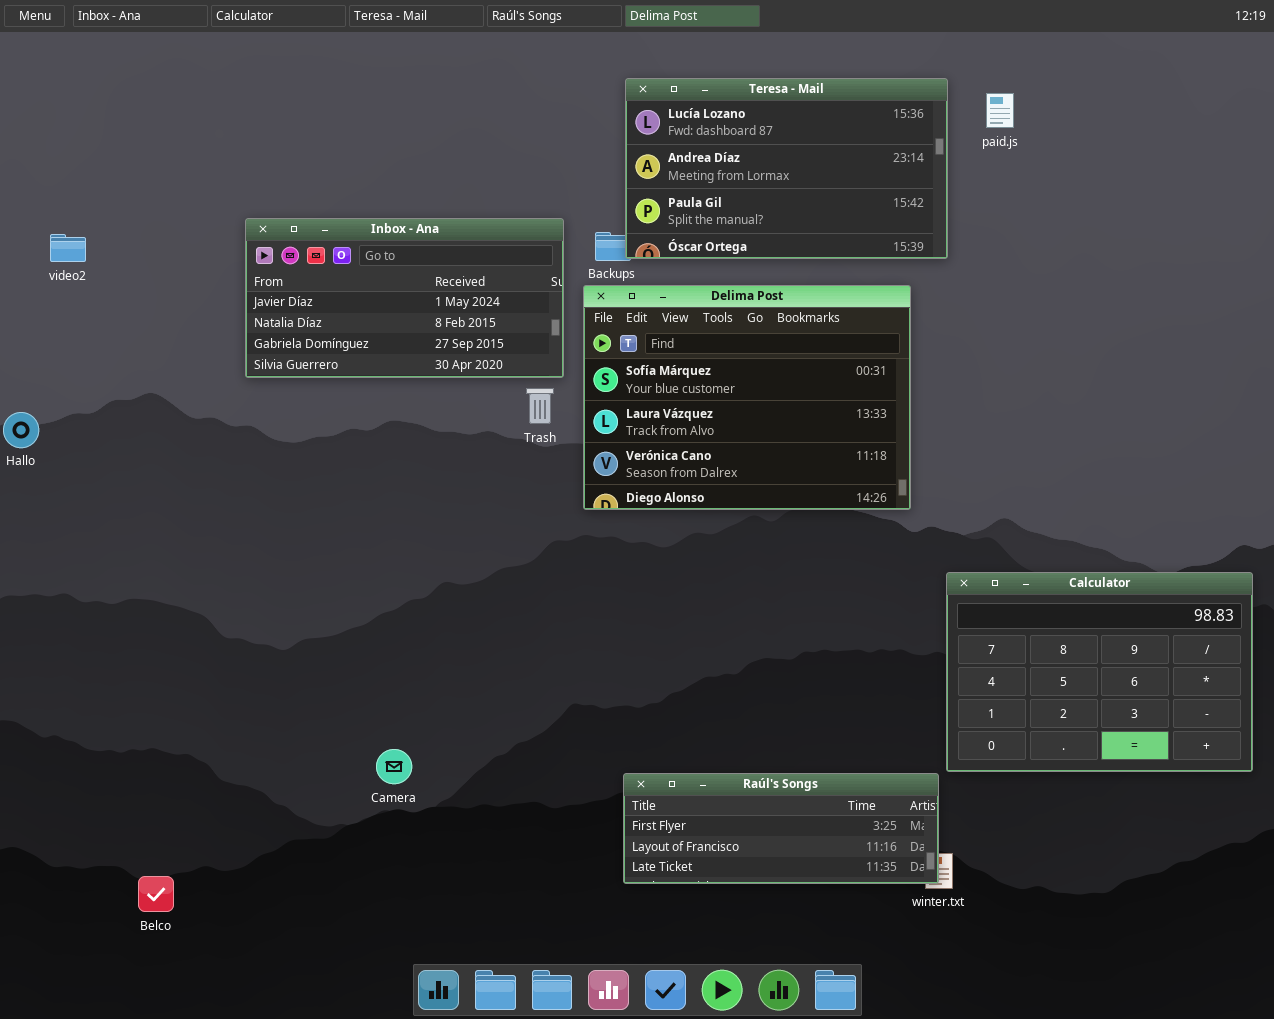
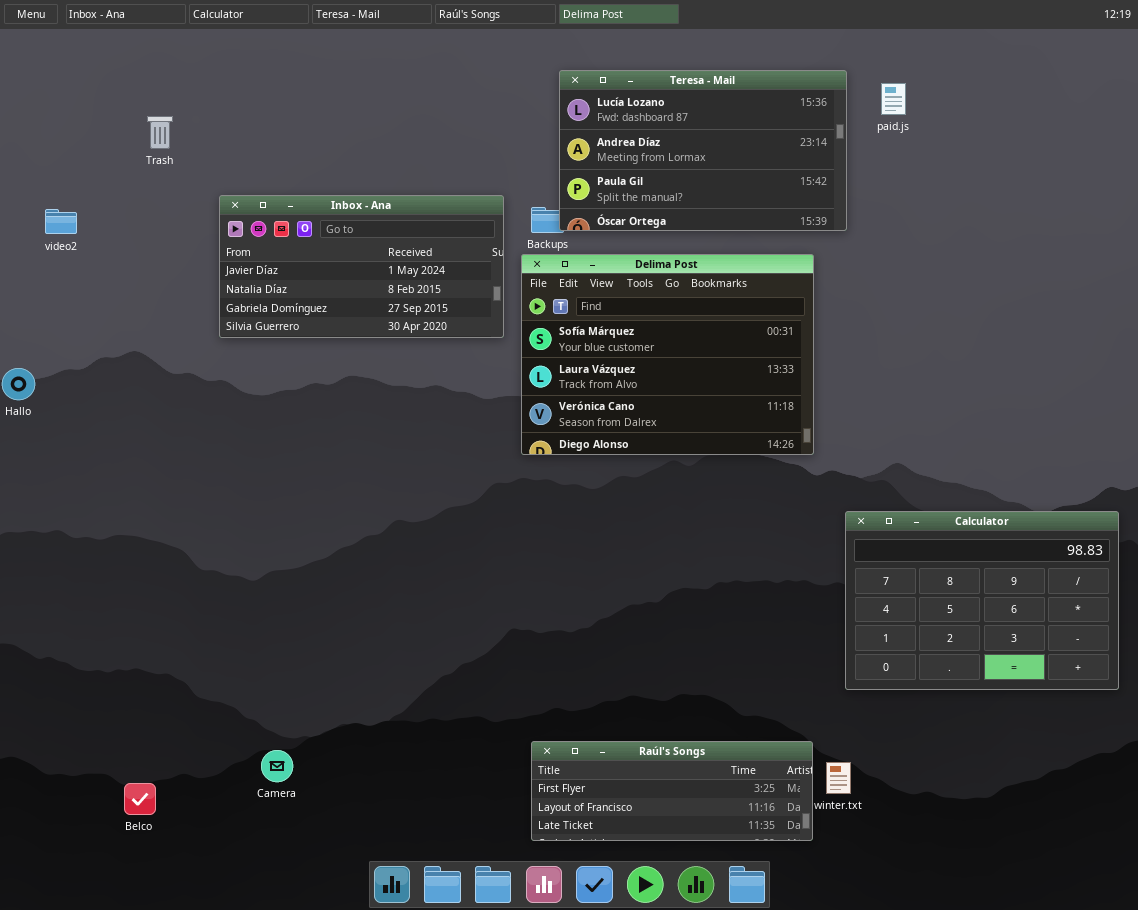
Trash: [526,388,554,424] -> [147,116,173,149], moved
Camera: [376,749,412,784] -> [261,750,293,782], moved
Raúl's Songs: [623,773,939,884] -> [531,741,813,841], moved

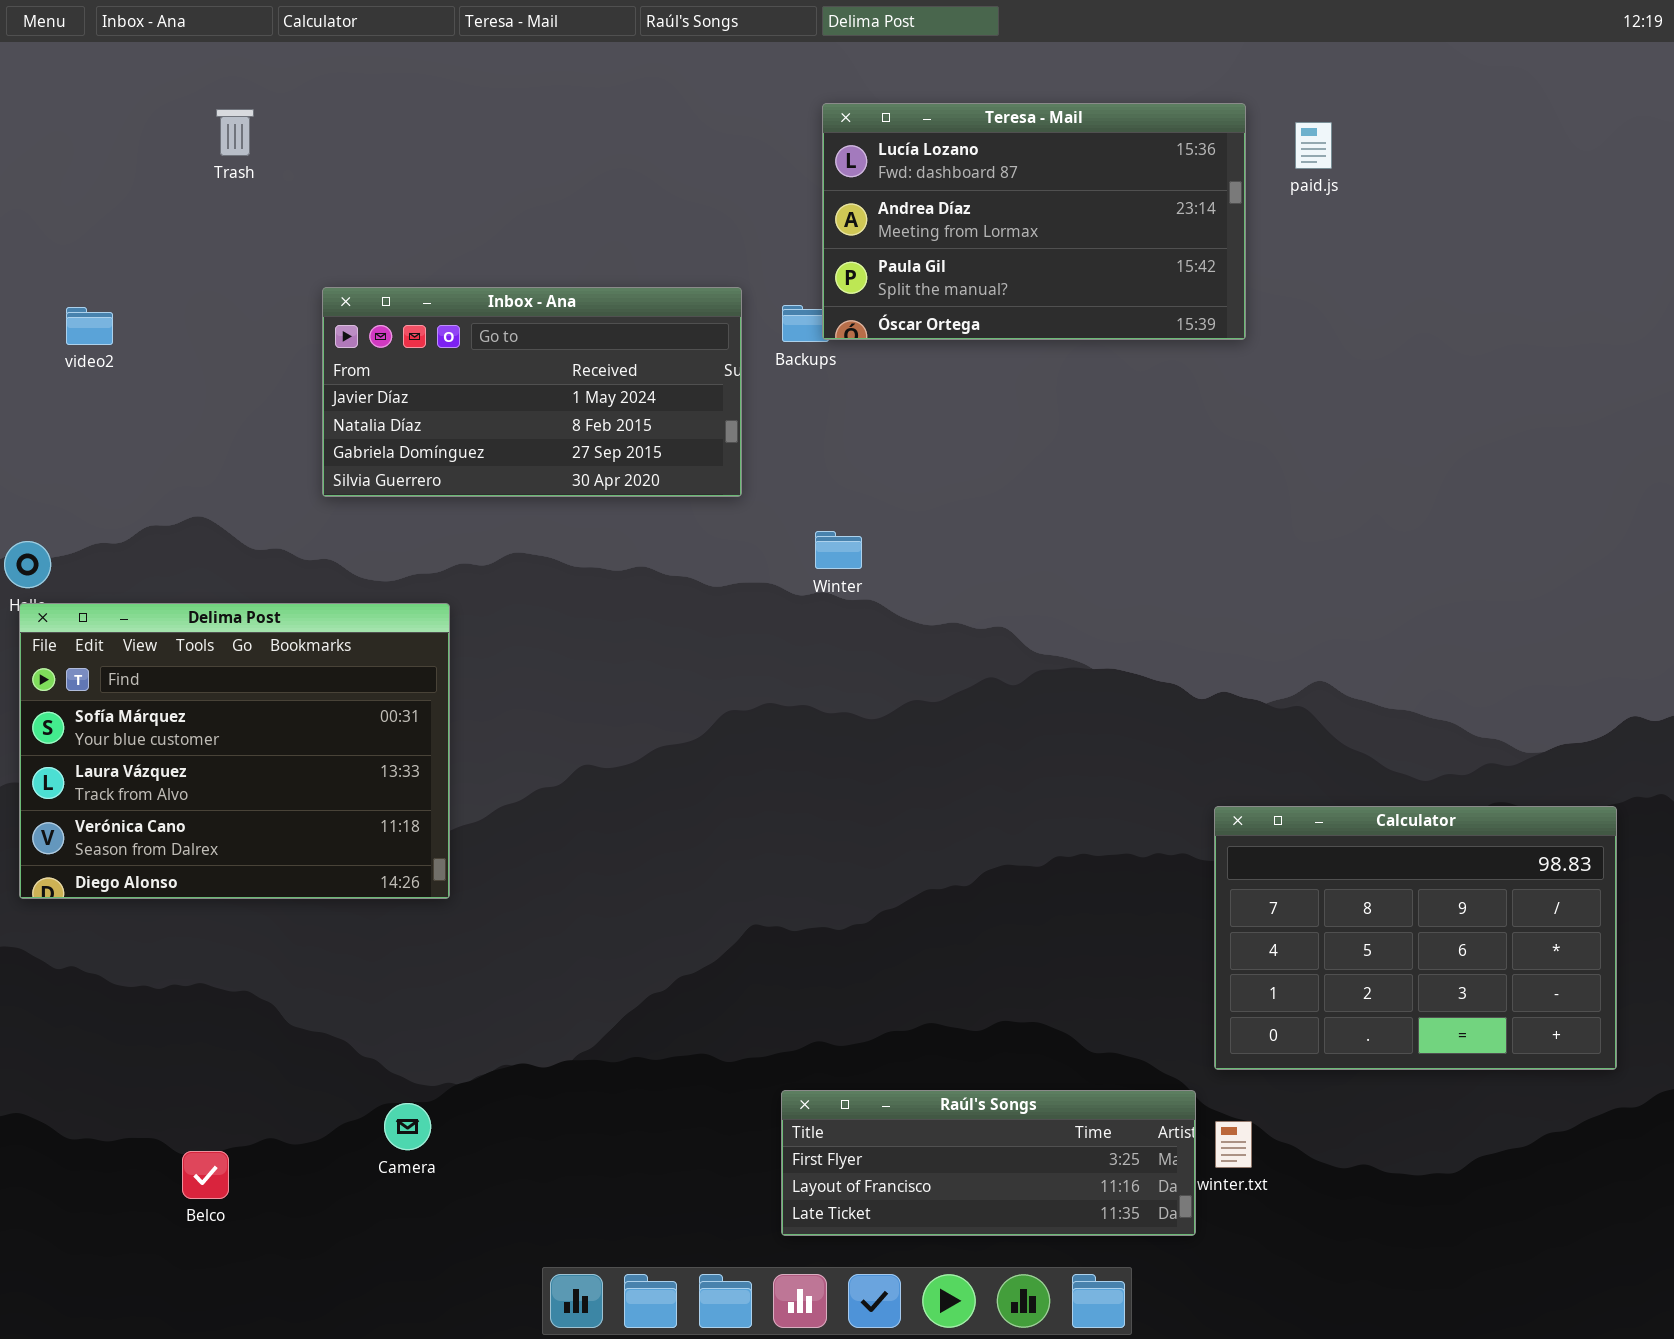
Trash: [147,116,173,149] -> [216,109,254,156], moved
Delima Post: [521,254,814,455] -> [19,603,450,899], moved
Calculator: [845,511,1119,690] -> [1214,806,1617,1070], moved

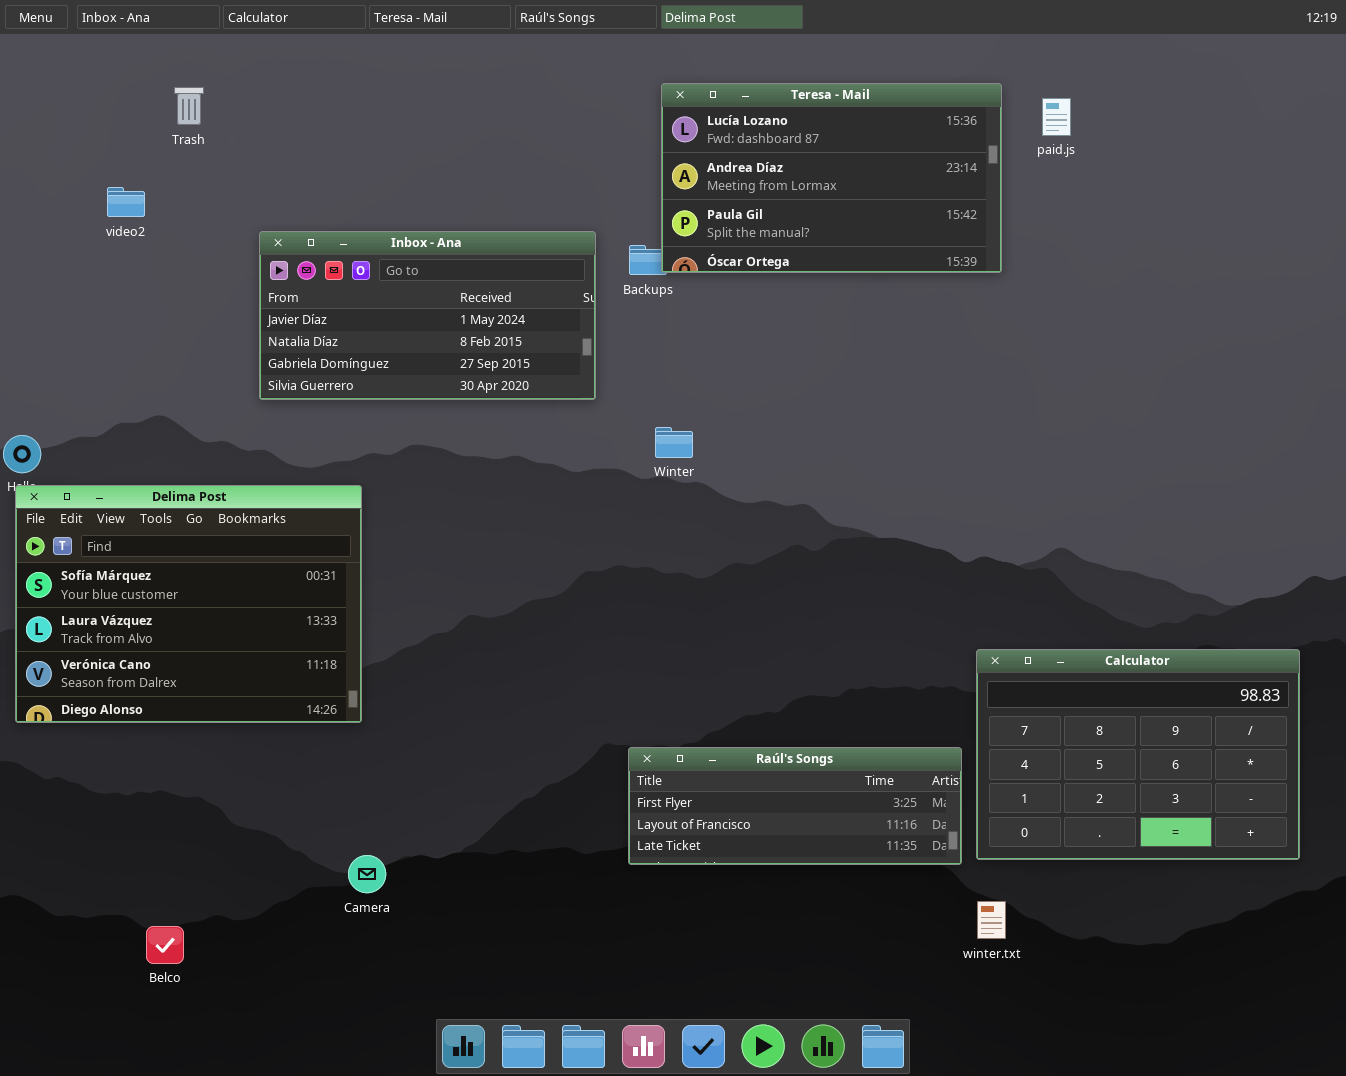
video2: [66,307,113,345] -> [107,187,145,217], moved
Raúl's Songs: [781,1090,1196,1236] -> [628,747,962,865], moved
Camera: [384,1103,431,1150] -> [348,855,386,893], moved

